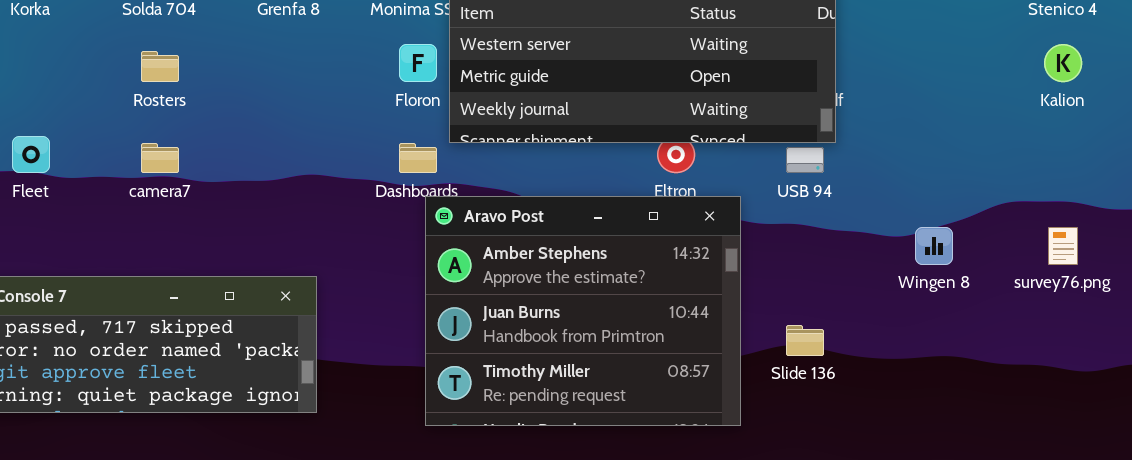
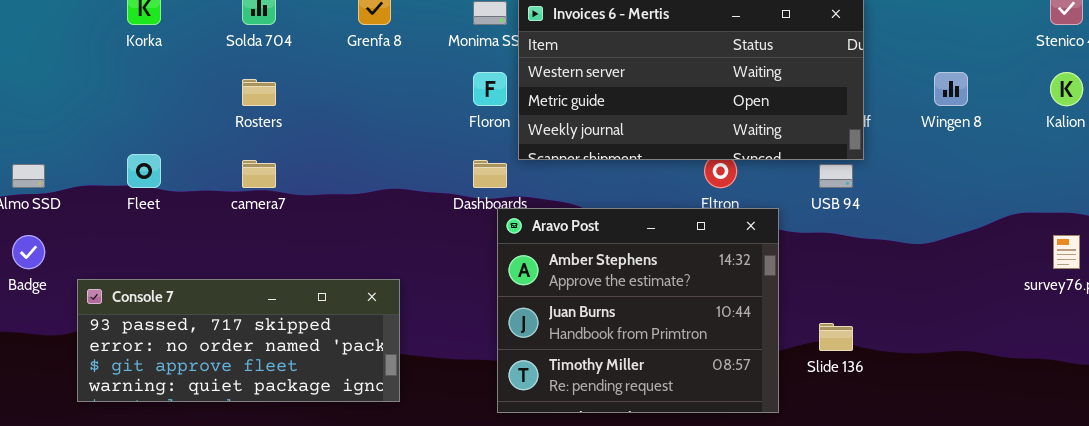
Wingen 8: [915,227,953,265] -> [934,72,968,106], moved

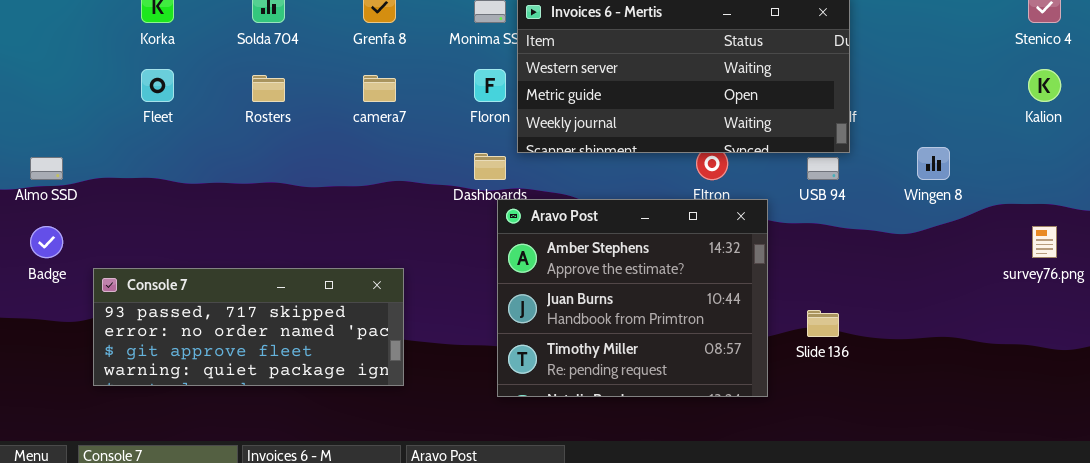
Wingen 8: [934,72,968,106] -> [917,147,950,180], moved
Fleet: [127,154,161,188] -> [141,69,174,102], moved
camera7: [242,160,276,188] -> [363,75,396,102], moved

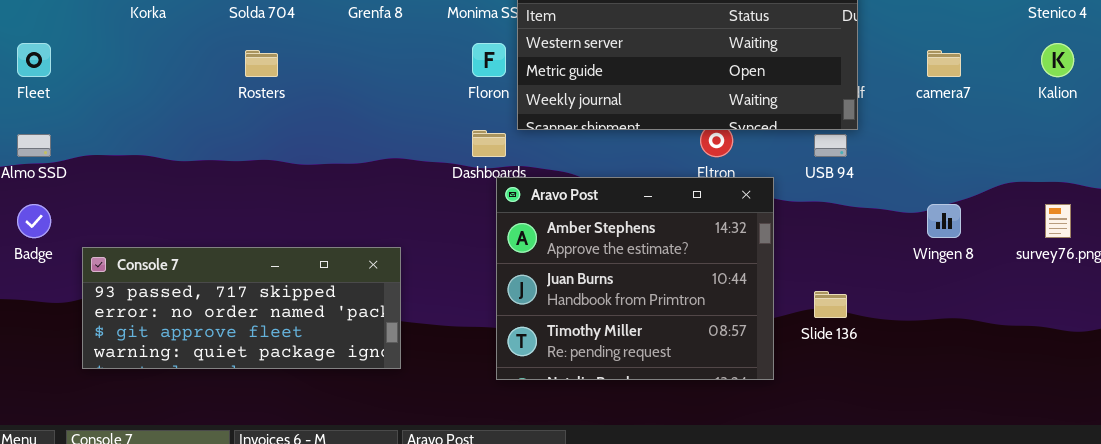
Fleet: [141,69,174,102] -> [17,43,51,77], moved
camera7: [363,75,396,102] -> [927,50,961,77], moved
Wingen 8: [917,147,950,180] -> [927,204,961,238], moved

